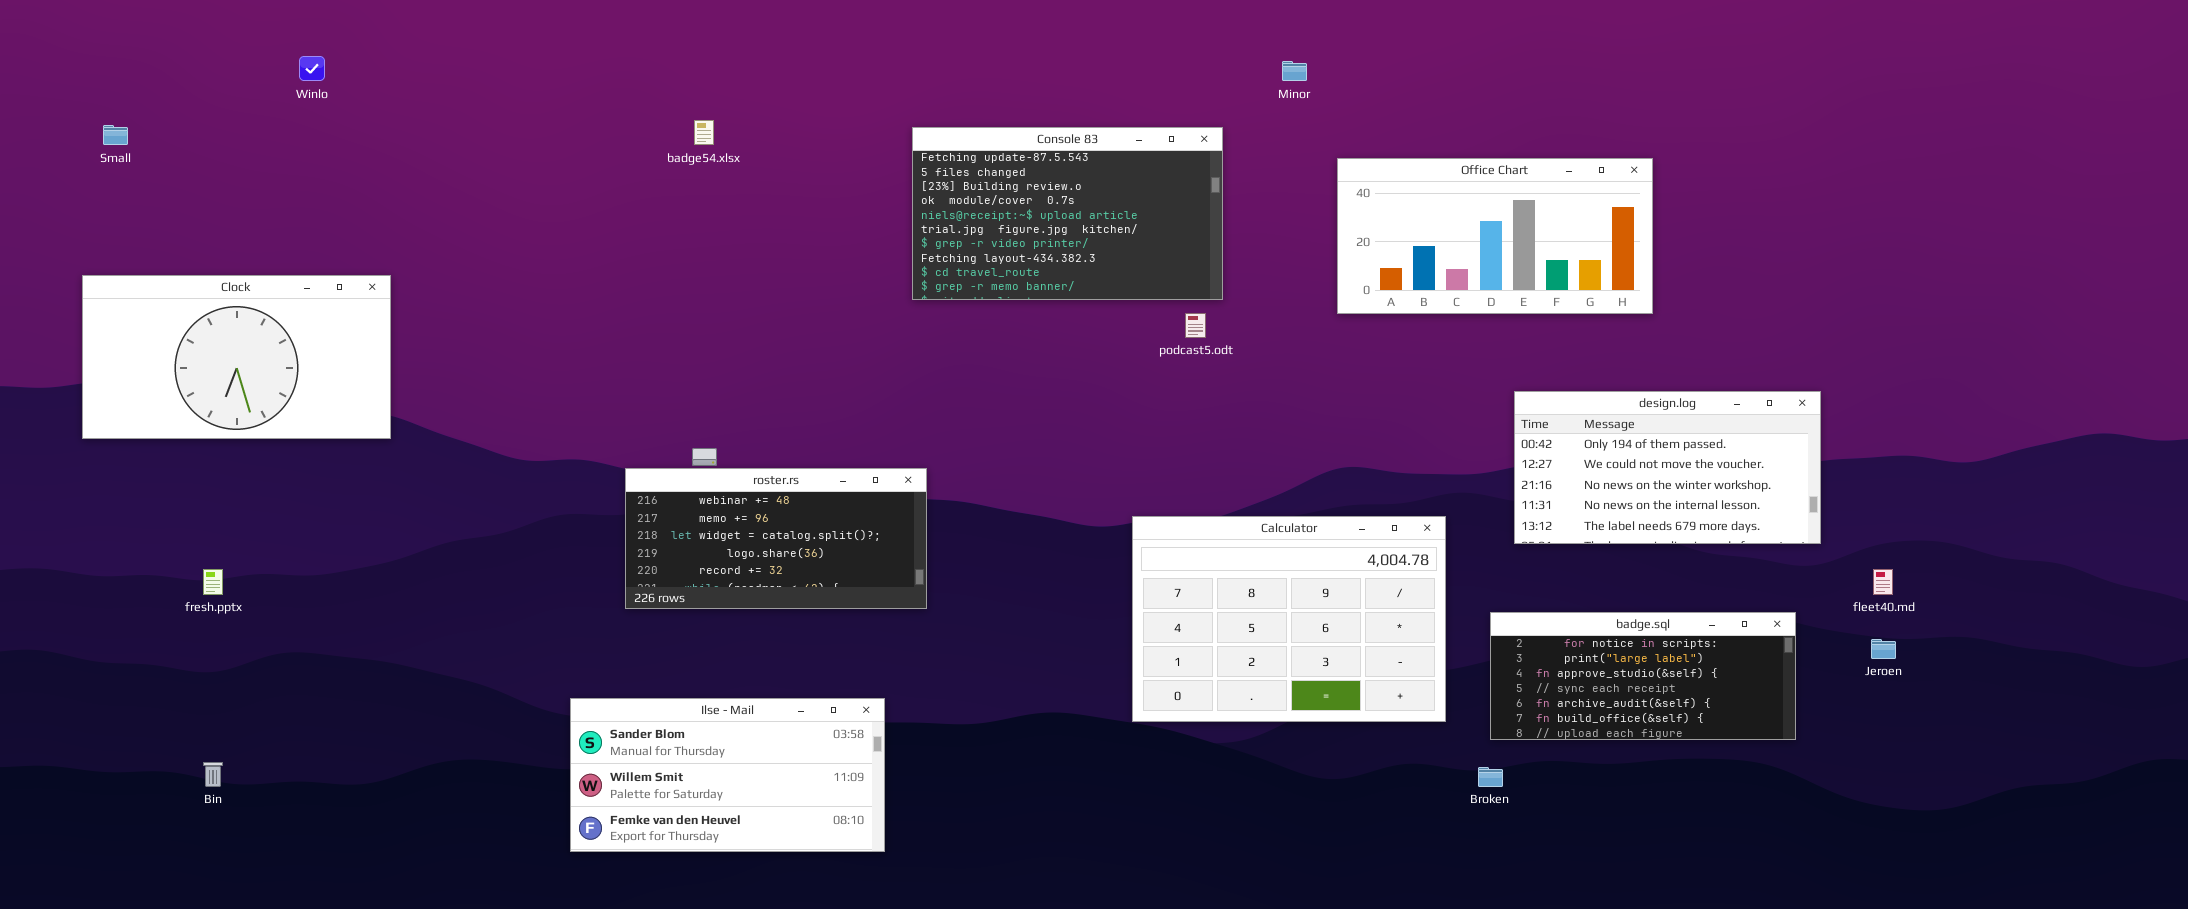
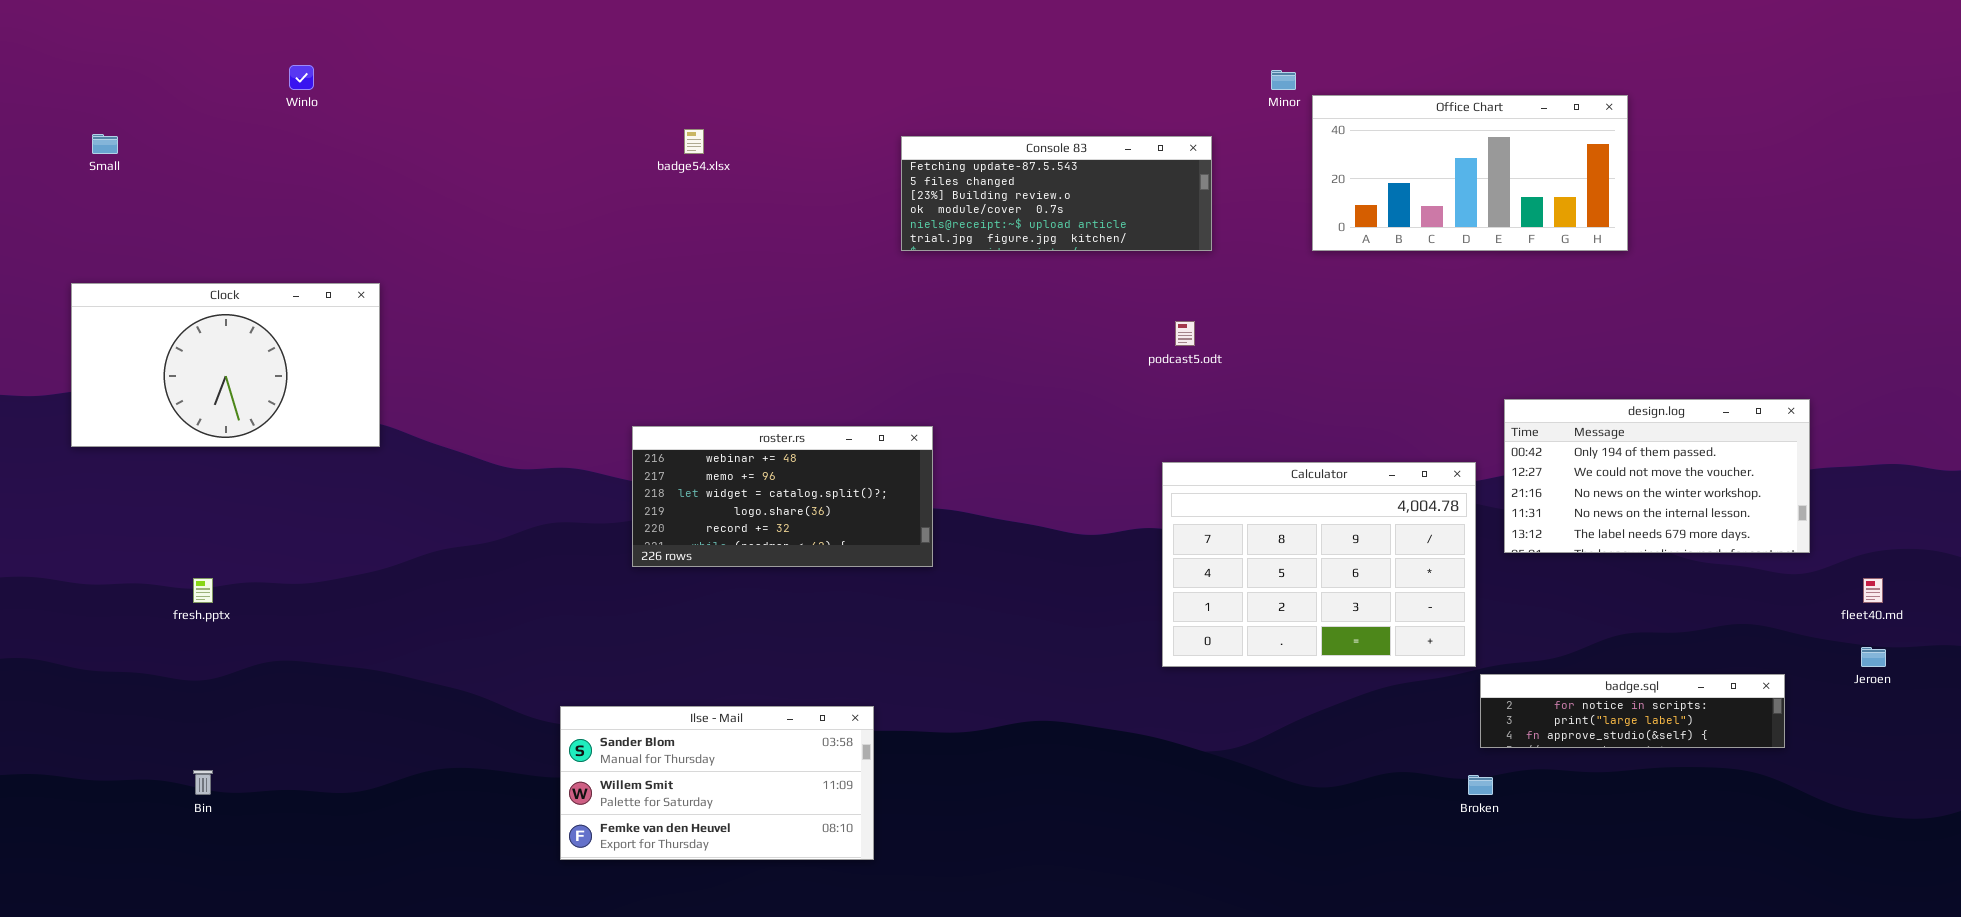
Console 83: [912,127,1223,300] -> [901,136,1212,251], resized
Office Chart: [1337,158,1653,314] -> [1312,95,1628,251], moved
roster.rs: [625,468,927,609] -> [632,426,933,567], moved
Calculator: [1132,516,1446,722] -> [1162,462,1476,667], moved
badge.sql: [1490,612,1796,740] -> [1480,674,1785,748], resized

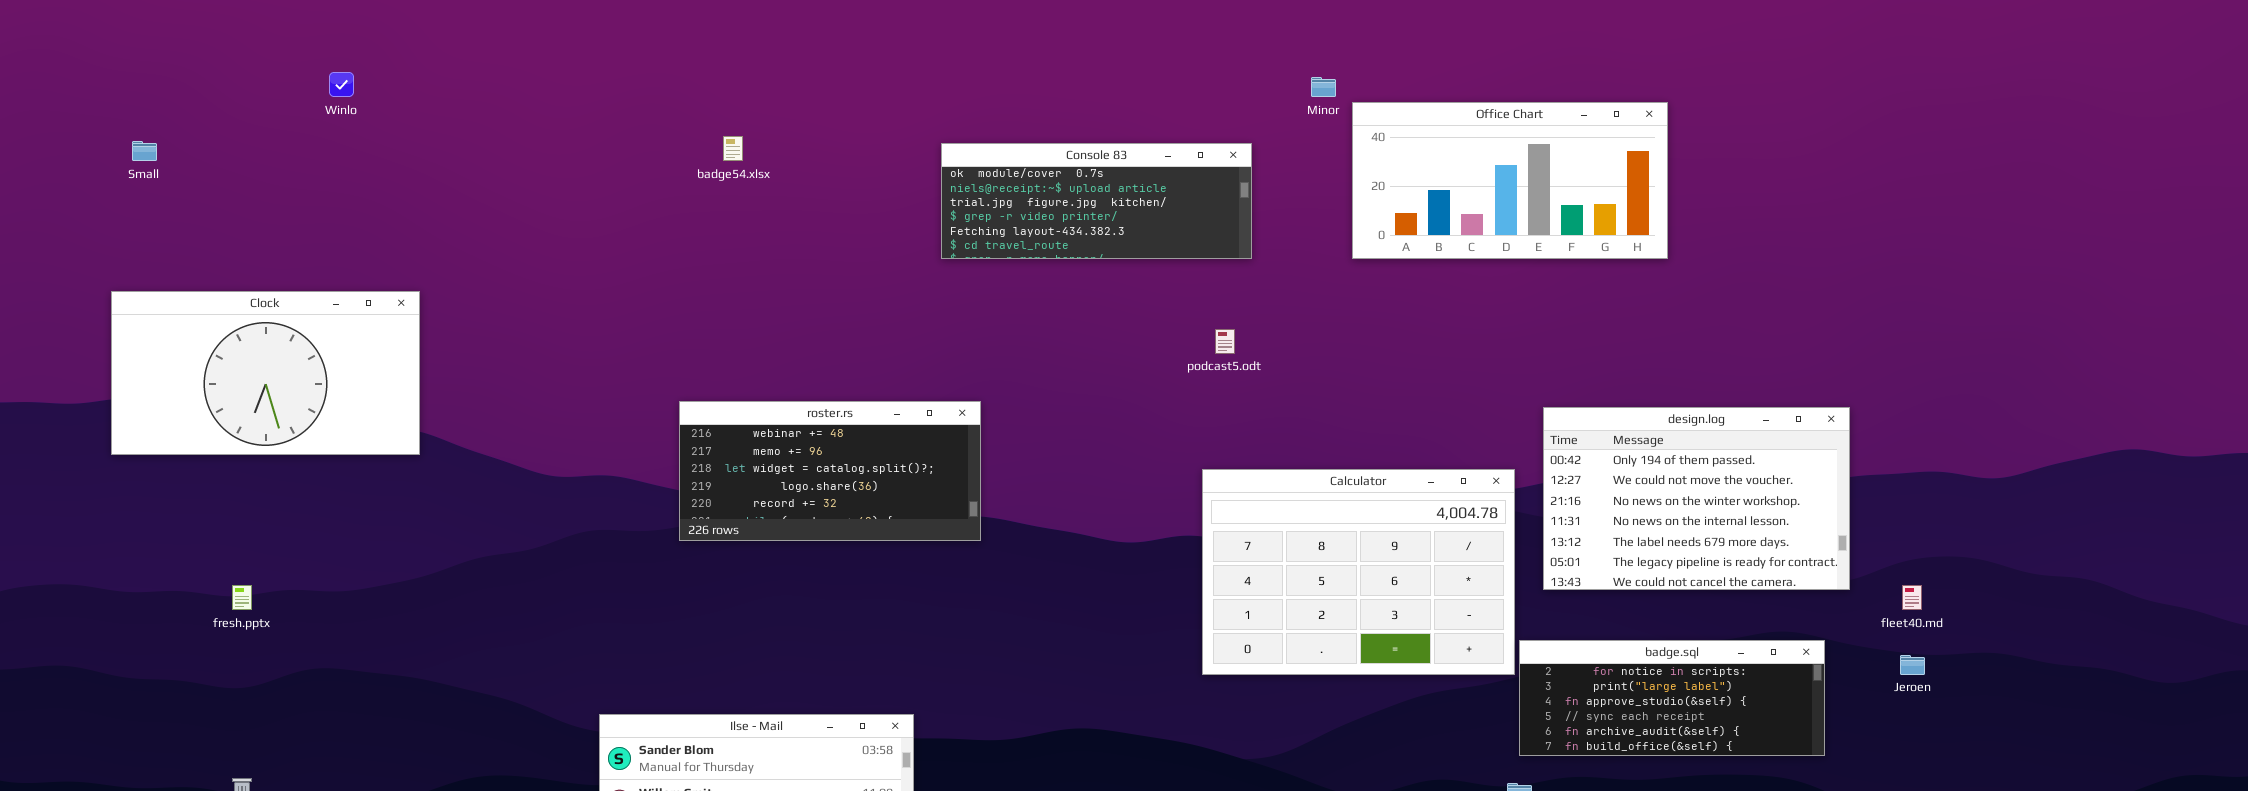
Console 83: [901,136,1212,251] -> [941,143,1252,259], scrolled down 3 rows
design.log: [1504,399,1810,553] -> [1543,407,1850,590], resized
roster.rs: [632,426,933,567] -> [679,401,981,541], moved
badge.sql: [1480,674,1785,748] -> [1519,640,1825,756], resized

